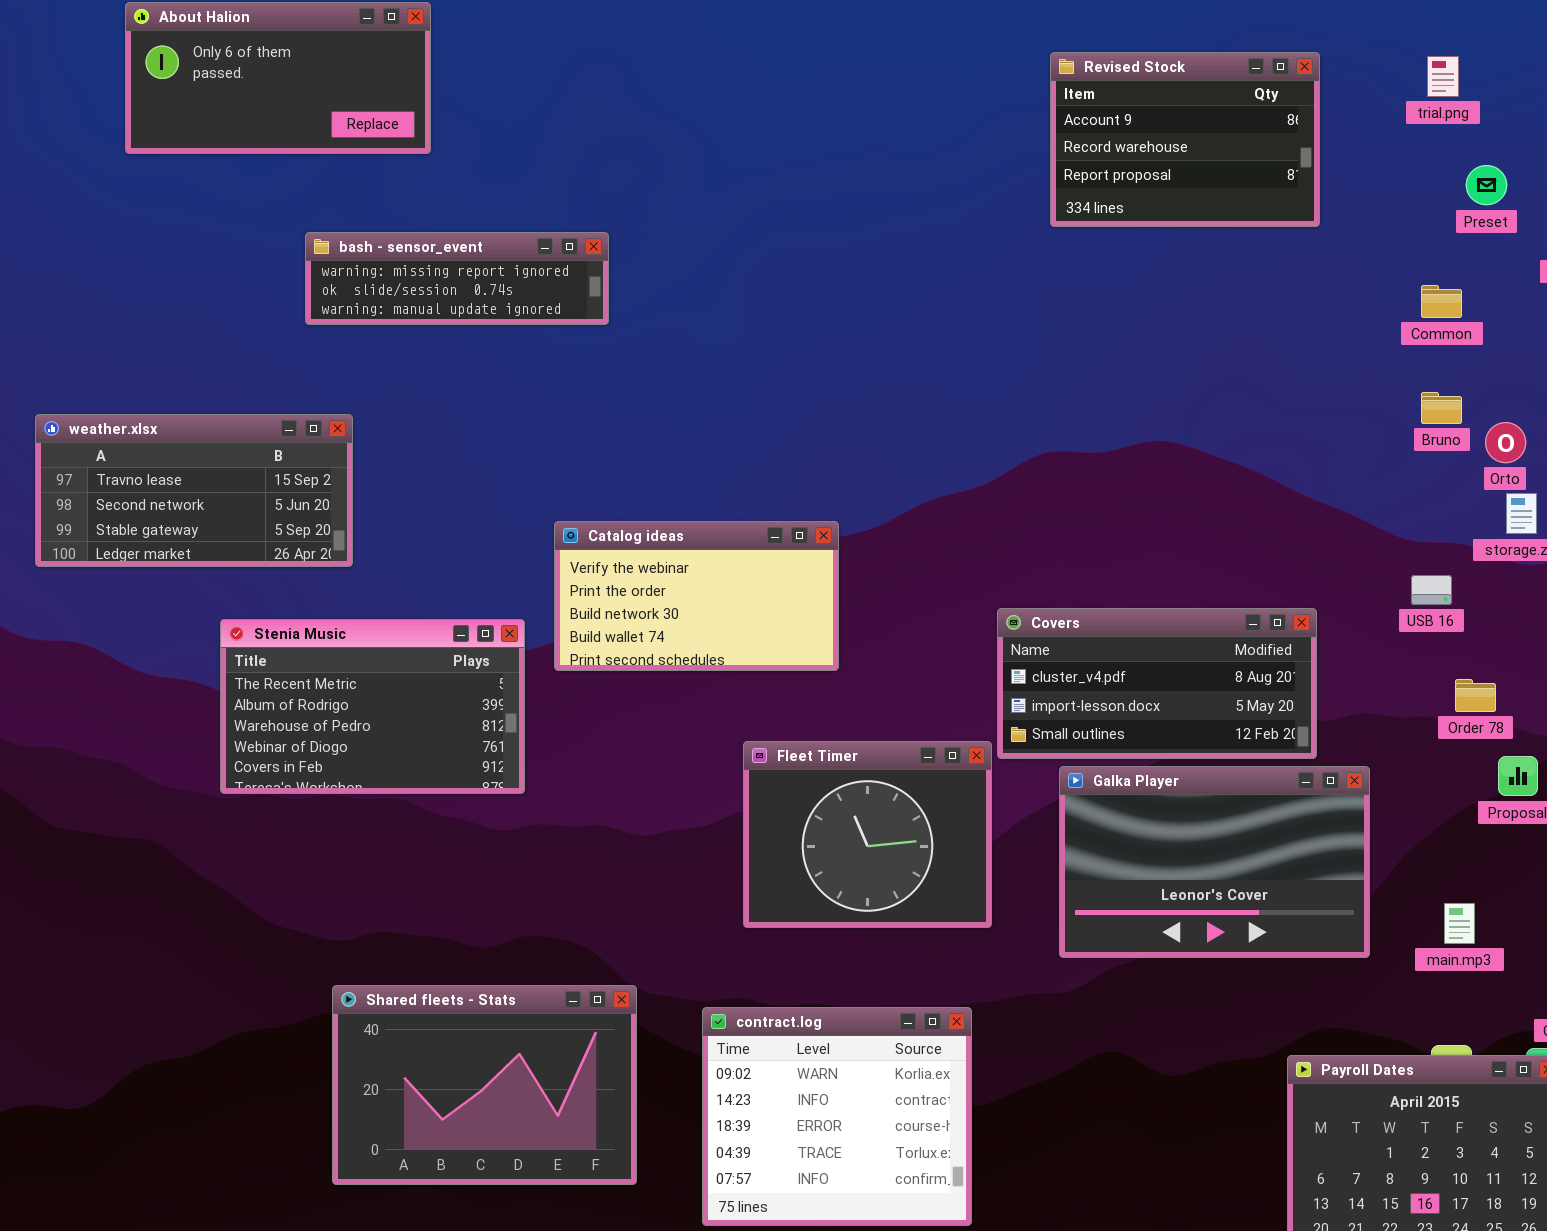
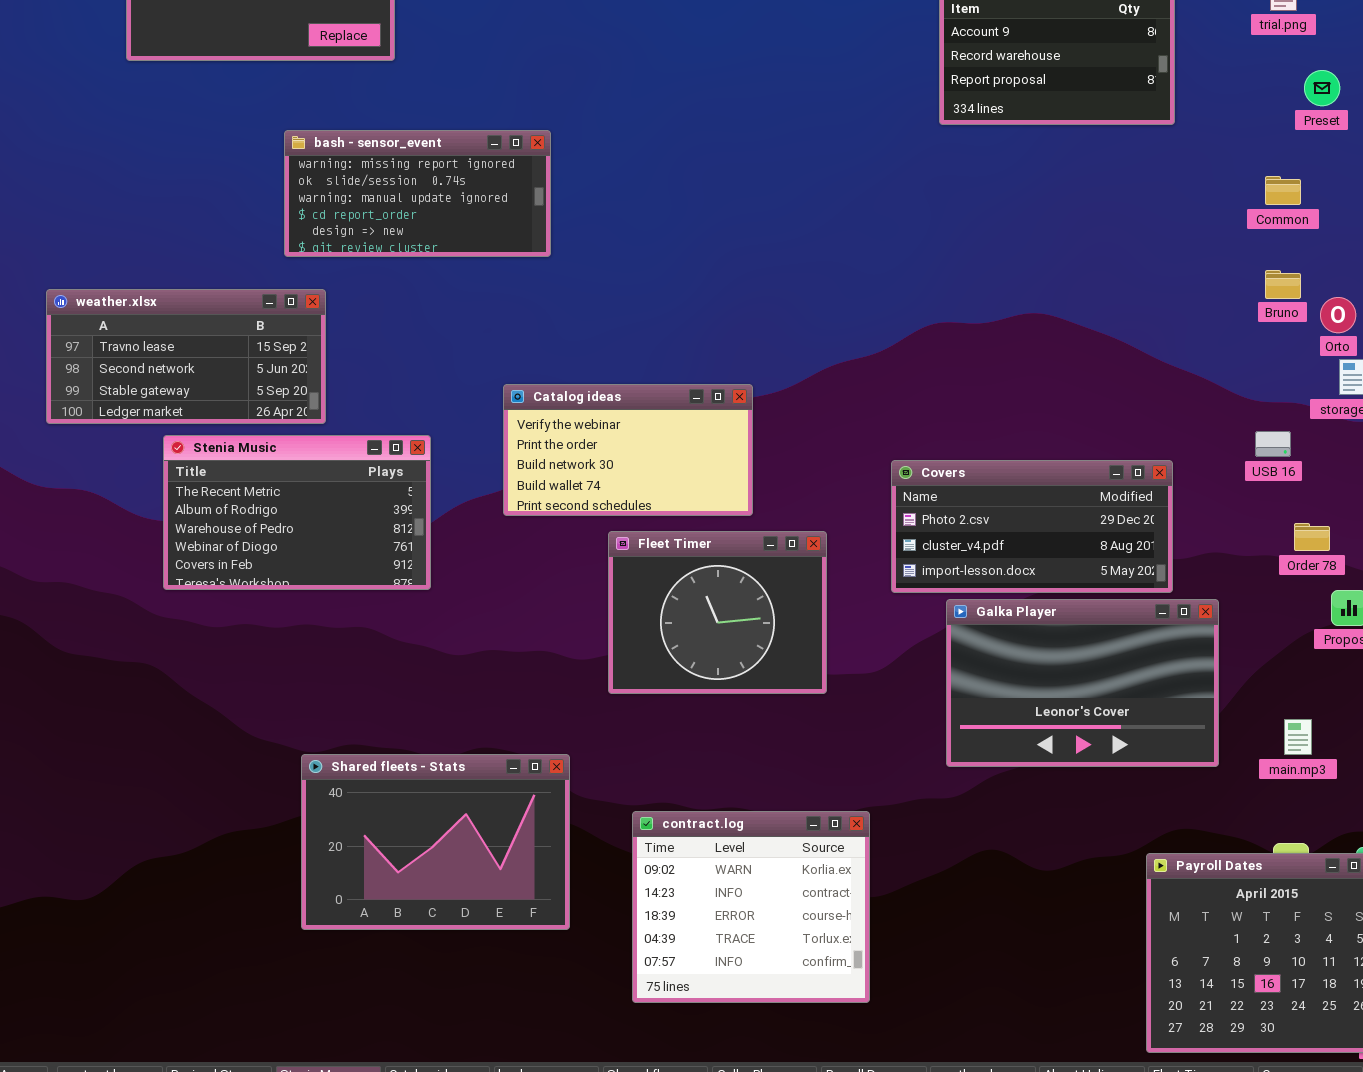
bash - sensor_event: [305,232,609,325] -> [284,130,551,257], resized
Covers: [997,608,1317,759] -> [891,460,1173,593], scrolled up 1 row
Stenia Music: [220,619,525,794] -> [163,435,431,590], moved
Fleet Timer: [743,741,992,928] -> [608,531,827,694], moved
Shared fleets - Stats: [332,985,637,1185] -> [301,754,570,930], moved

